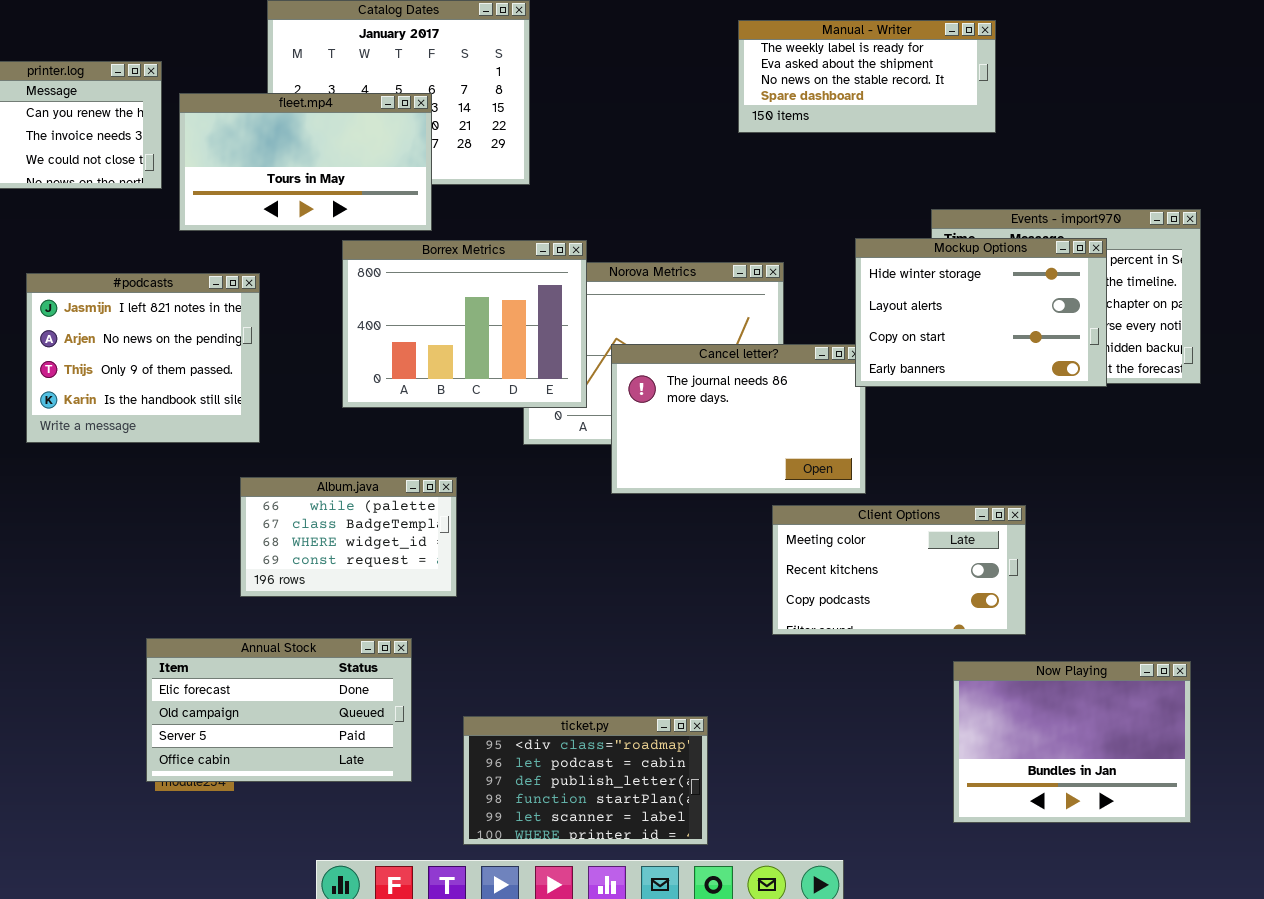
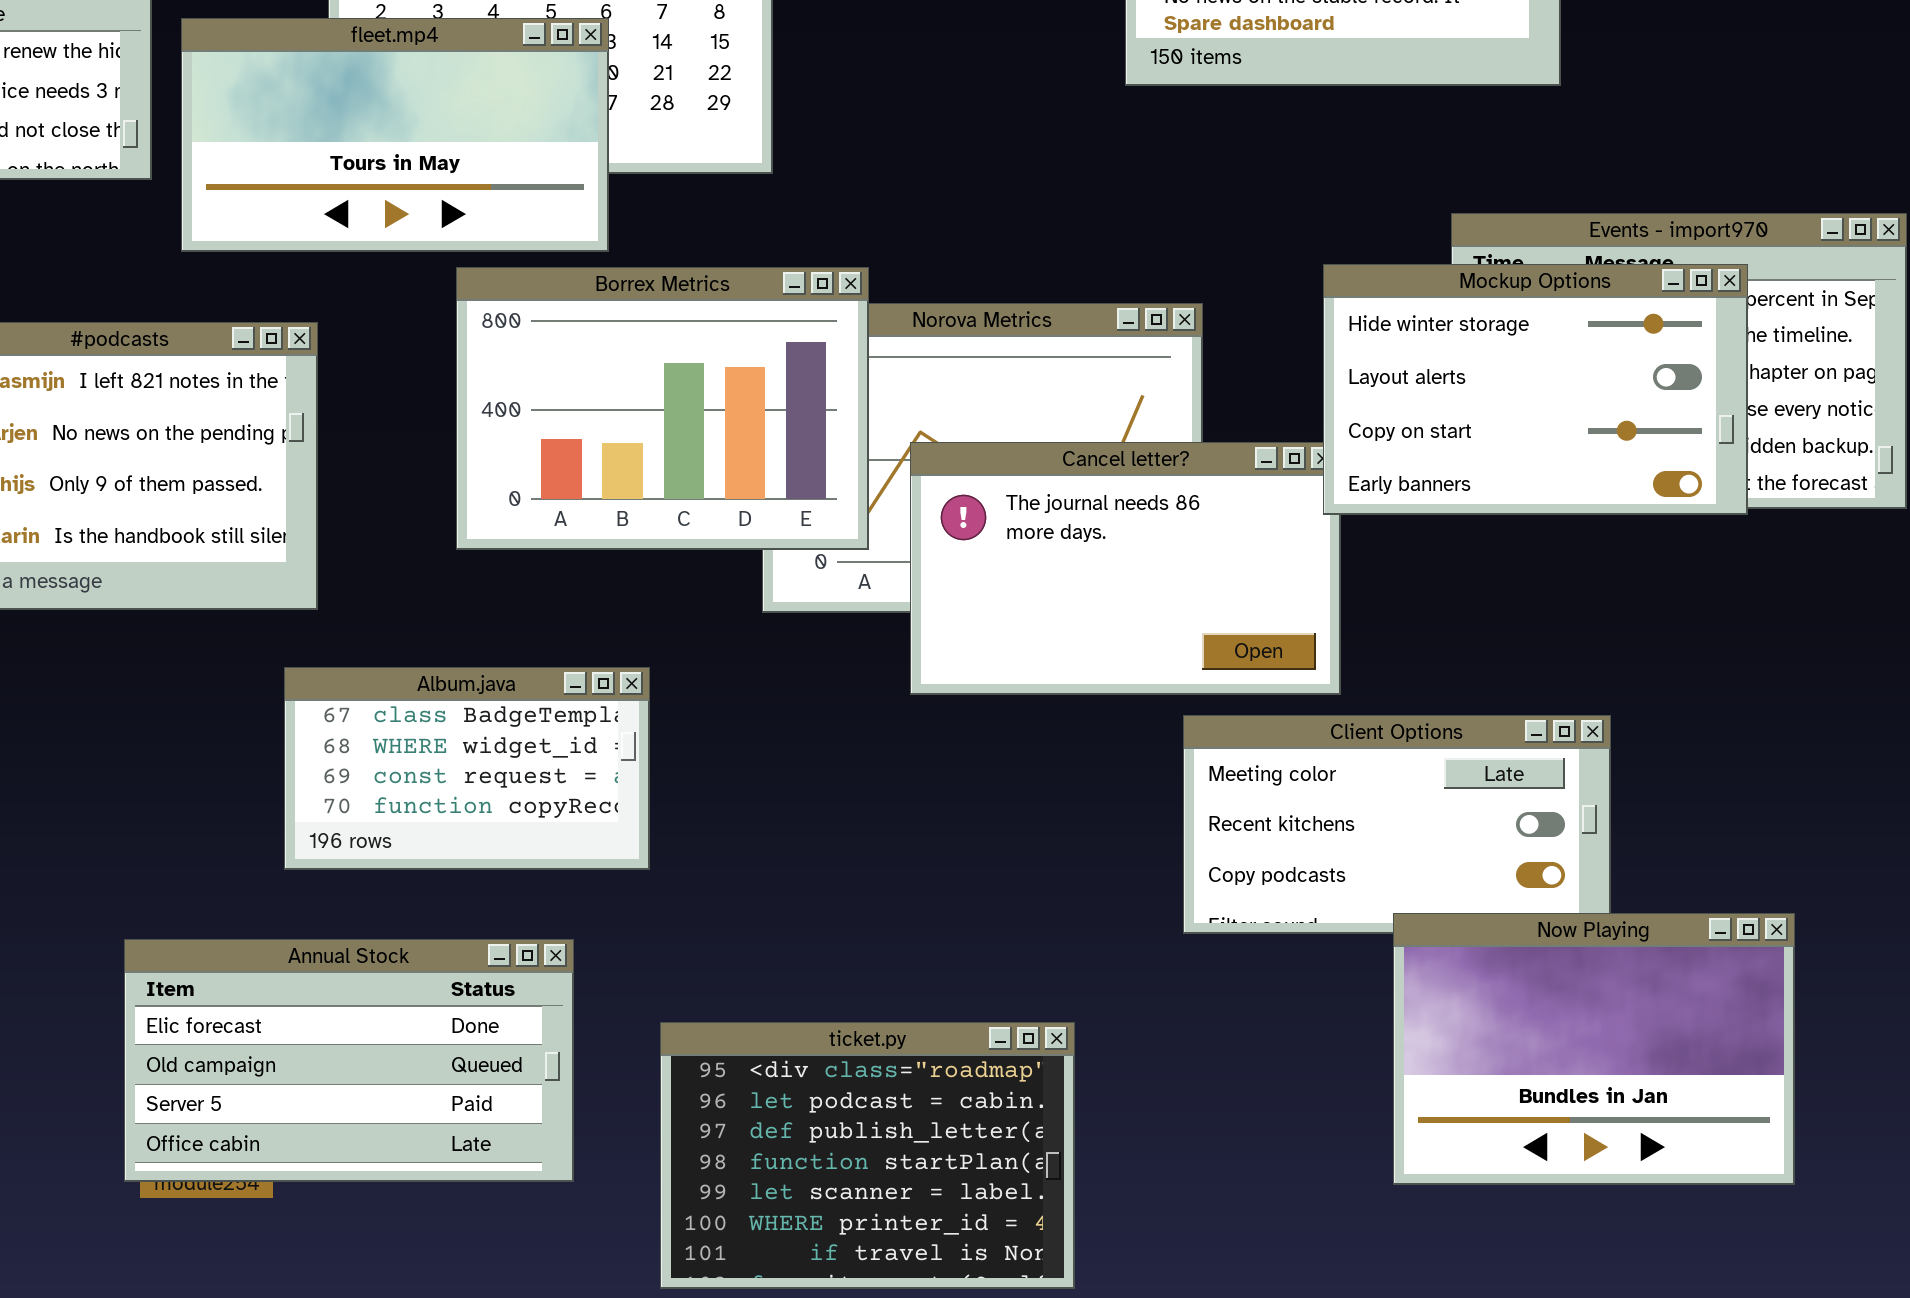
Album.java: [240,477,457,597] -> [284,667,650,870], scrolled down 1 row
Now Playing: [953,661,1191,823] -> [1393,913,1795,1185], moved
ticket.py: [463,716,708,845] -> [660,1022,1075,1289], resized

